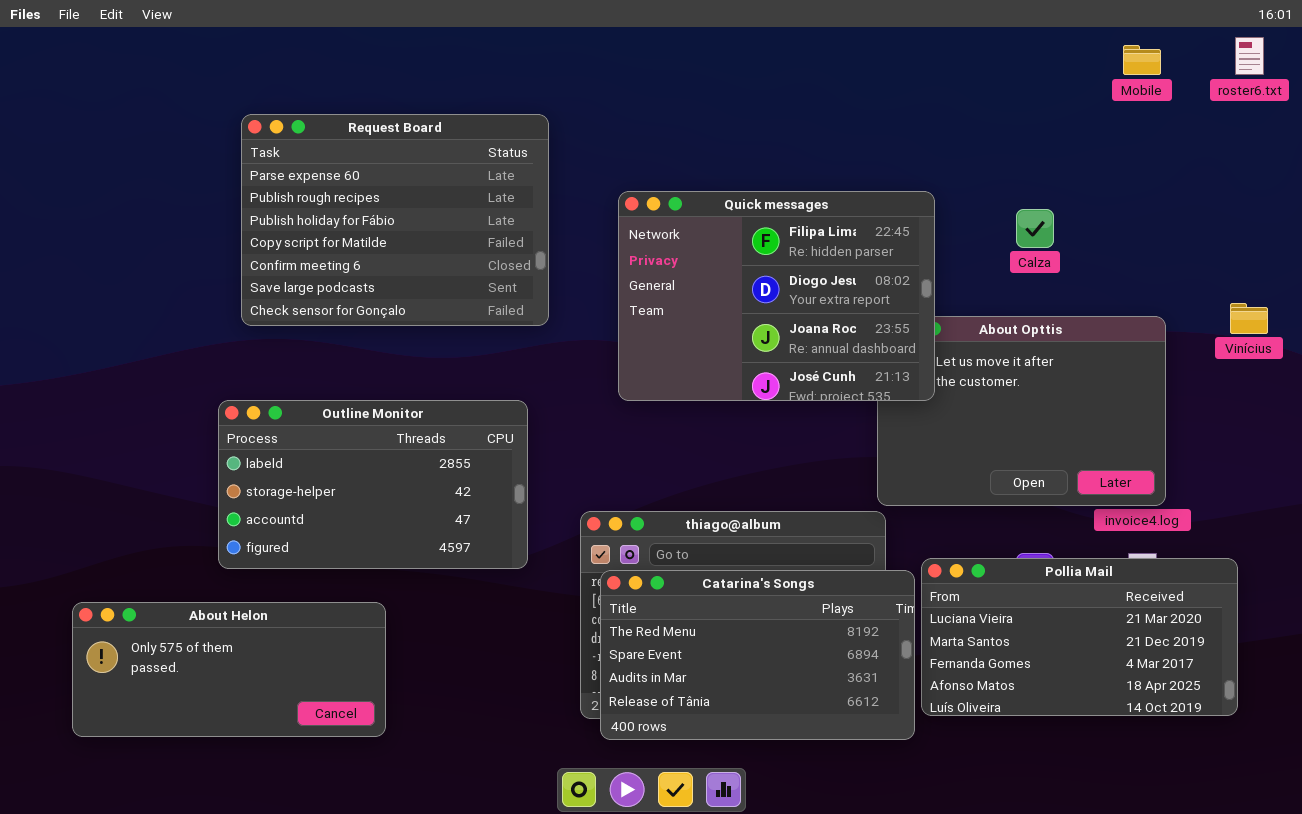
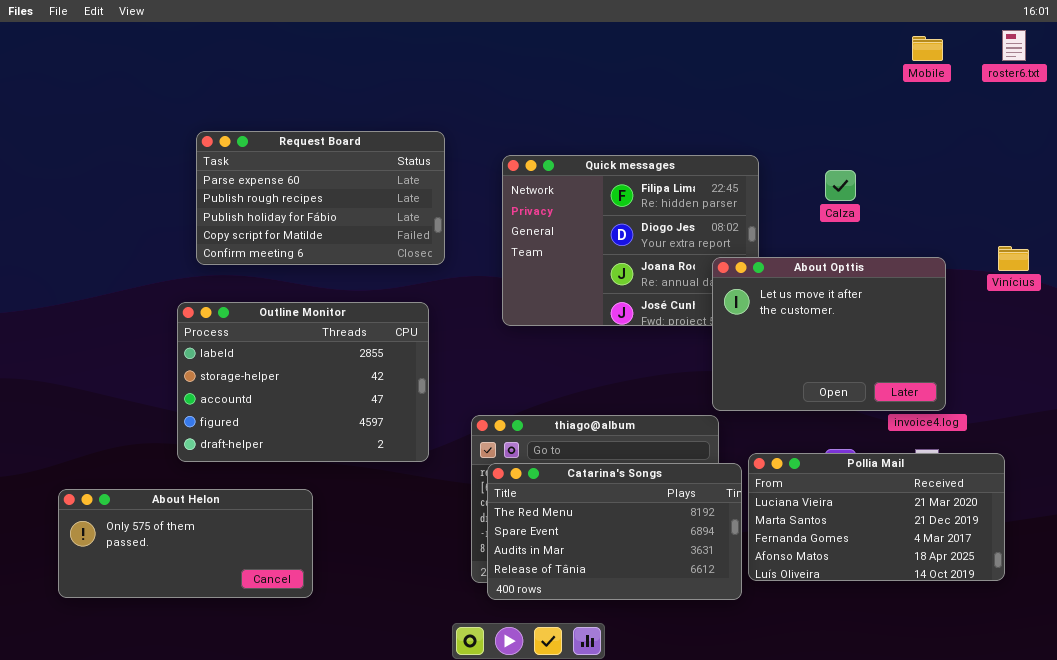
Request Board: [241,114,549,326] -> [196,131,445,265], resized
About Opttis: [877,316,1166,506] -> [712,257,946,411], raised
Outline Monitor: [218,400,528,569] -> [177,302,429,462], resized

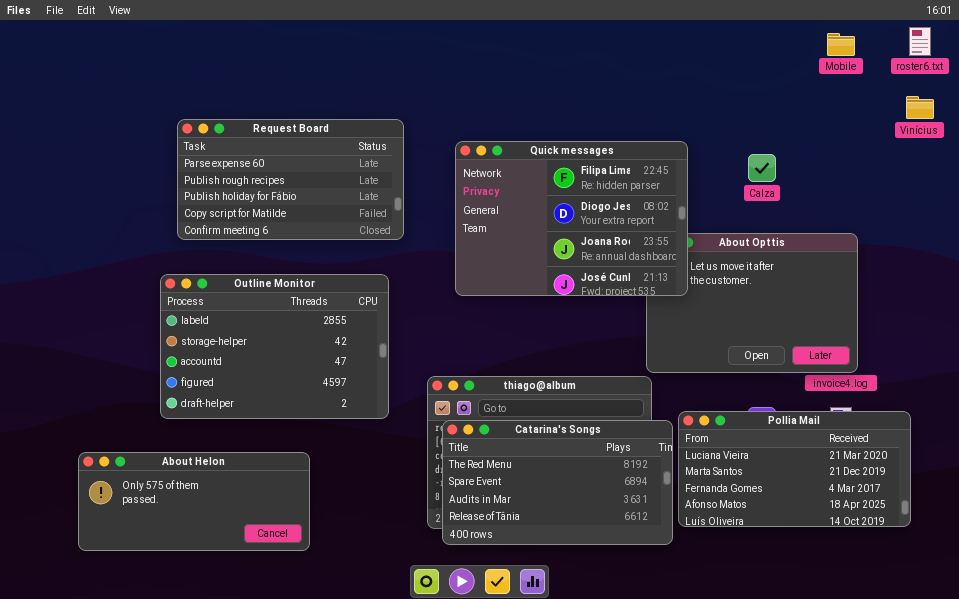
Quick messages: [502,155,759,326] -> [455,141,688,296], raised
Vinícius: [998,246,1029,271] -> [906,96,934,119], moved
About Helon: [58,489,313,598] -> [78,452,310,551], moved

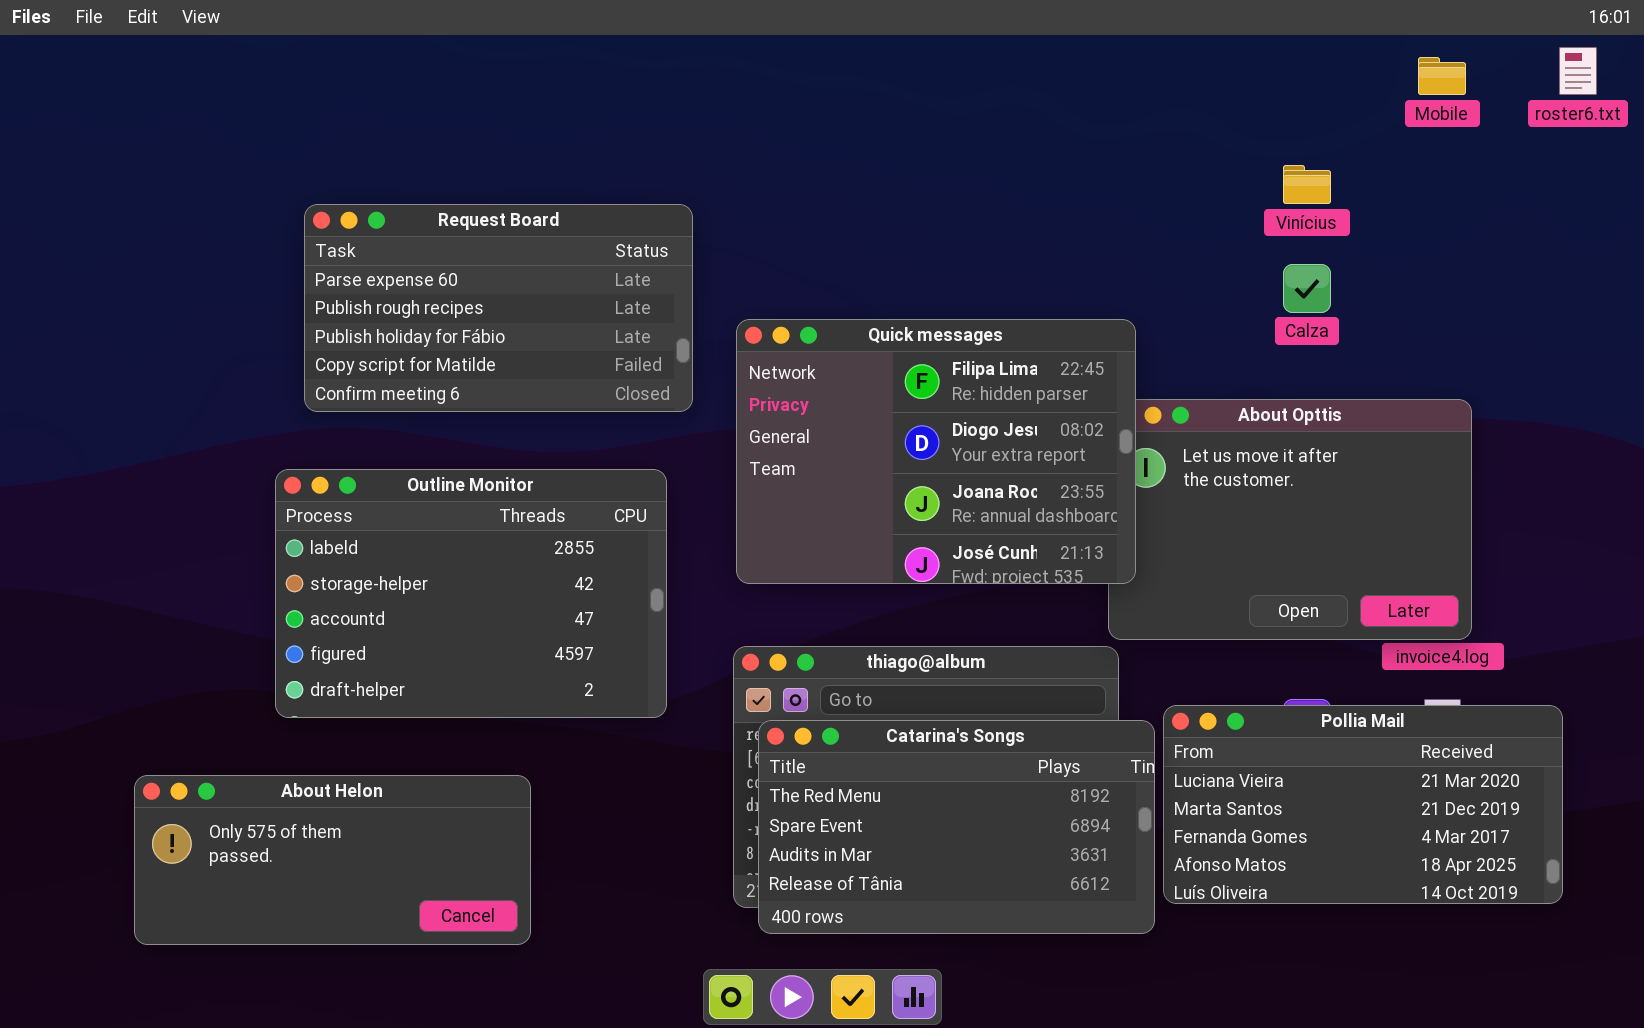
Vinícius: [906,96,934,119] -> [1283,165,1331,204], moved
Quick messages: [455,141,688,296] -> [736,319,1136,584], moved

